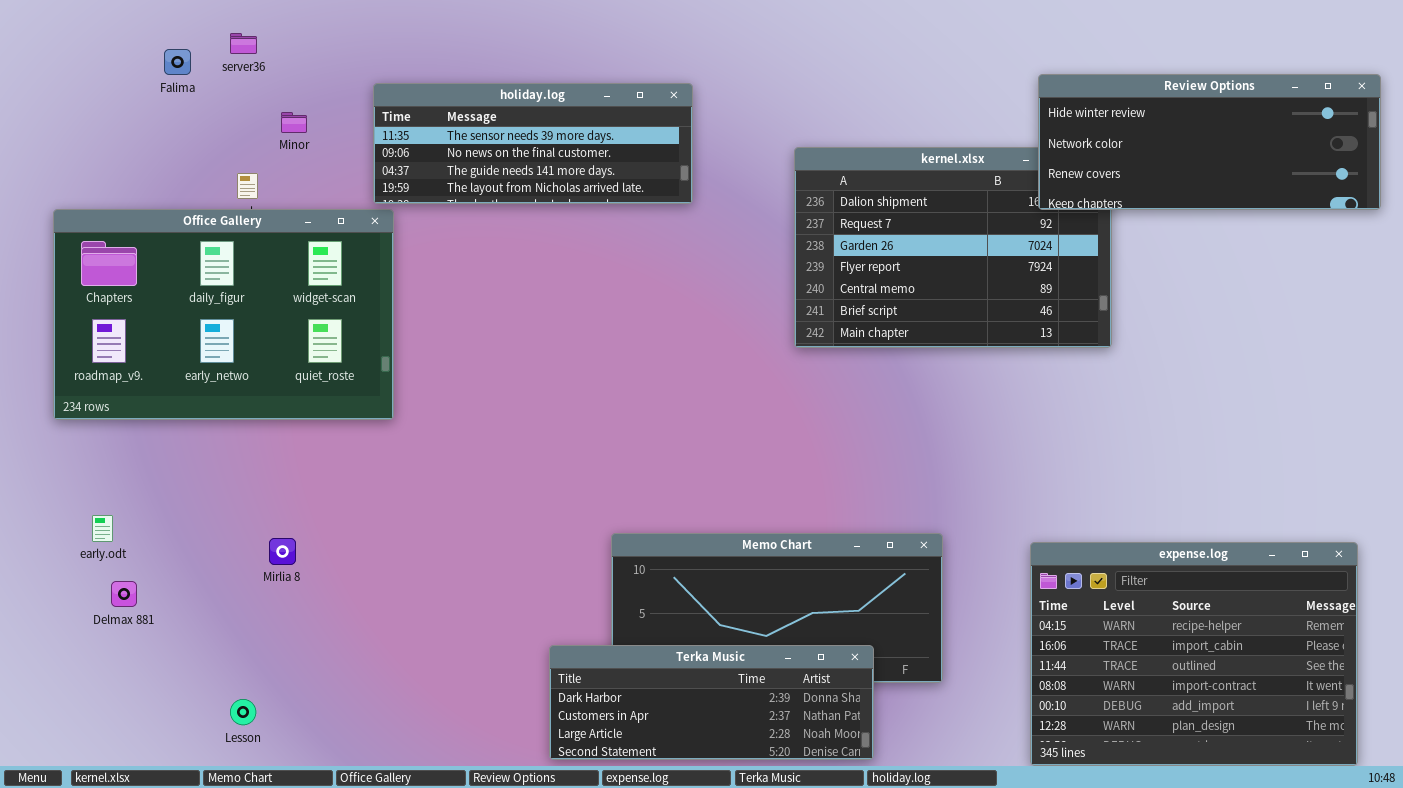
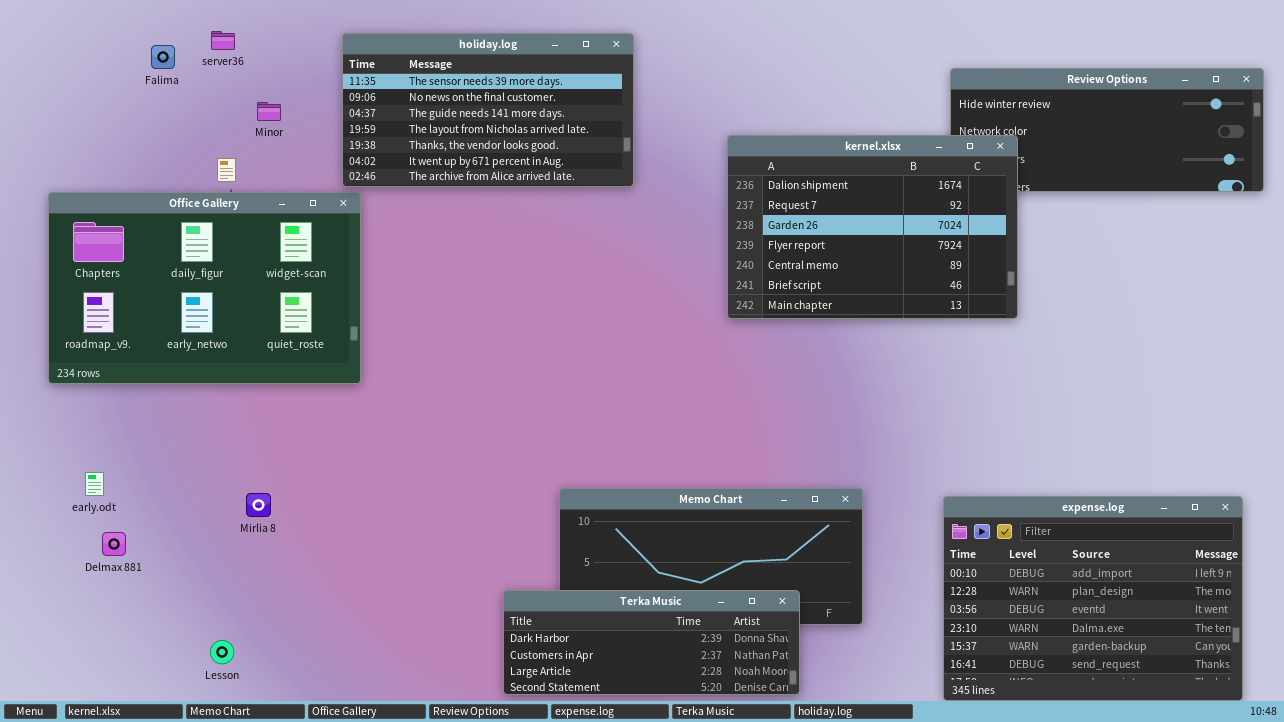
holiday.log: [373,83,693,204] -> [342,33,634,187], resized
kernel.xlsx: [794,147,1112,348] -> [727,135,1018,319], raised
expense.log: [1030,542,1358,766] -> [943,496,1243,701], scrolled down 4 rows

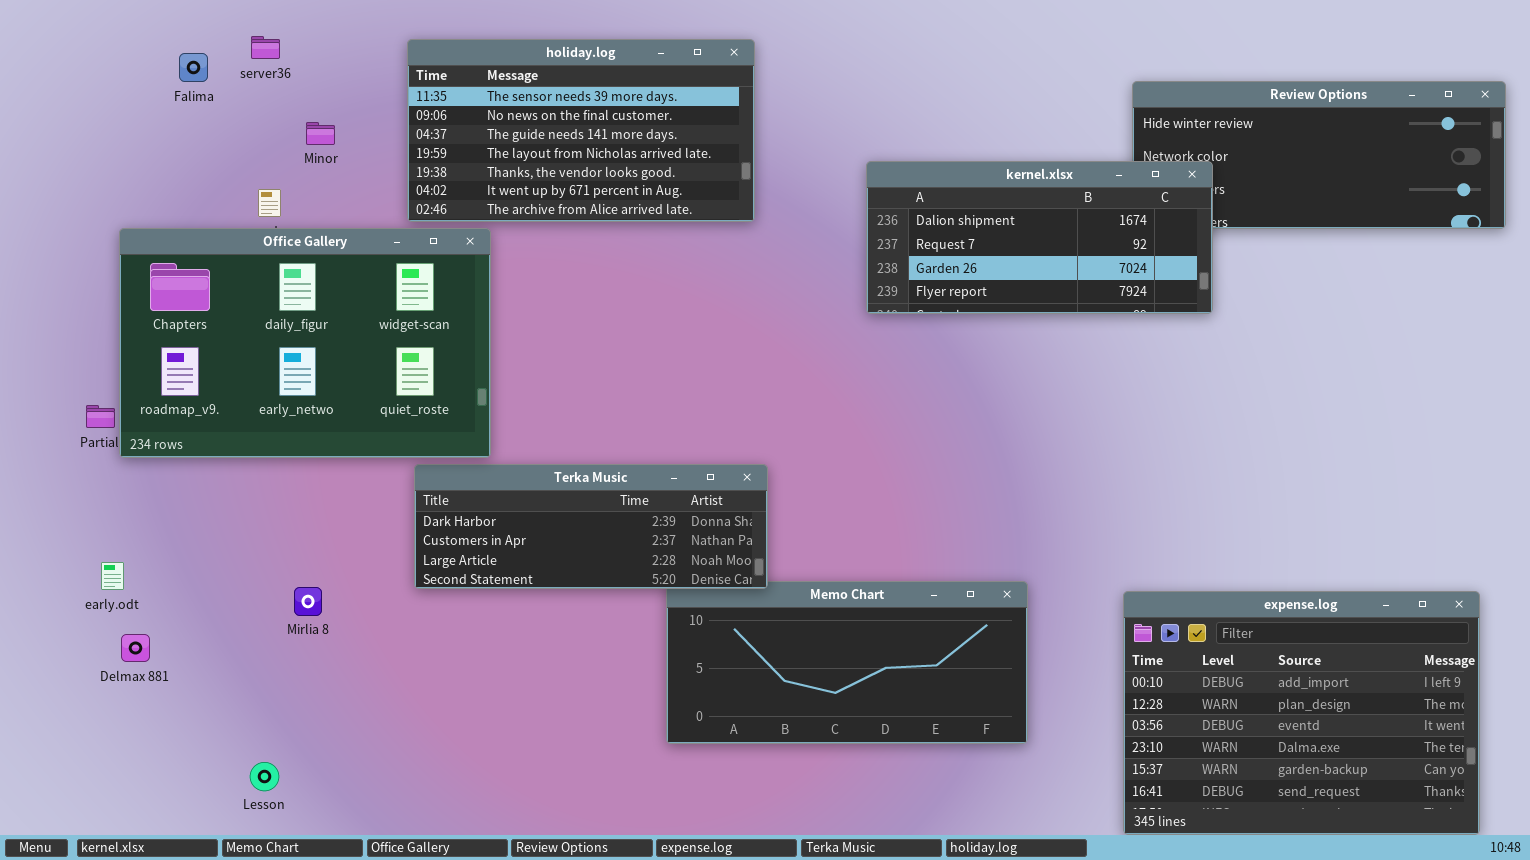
kernel.xlsx: [727,135,1018,319] -> [866,161,1213,314], resized
Office Gallery: [48,192,361,384] -> [119,228,491,458], moved
Terka Music: [503,590,800,695] -> [414,464,768,589], moved

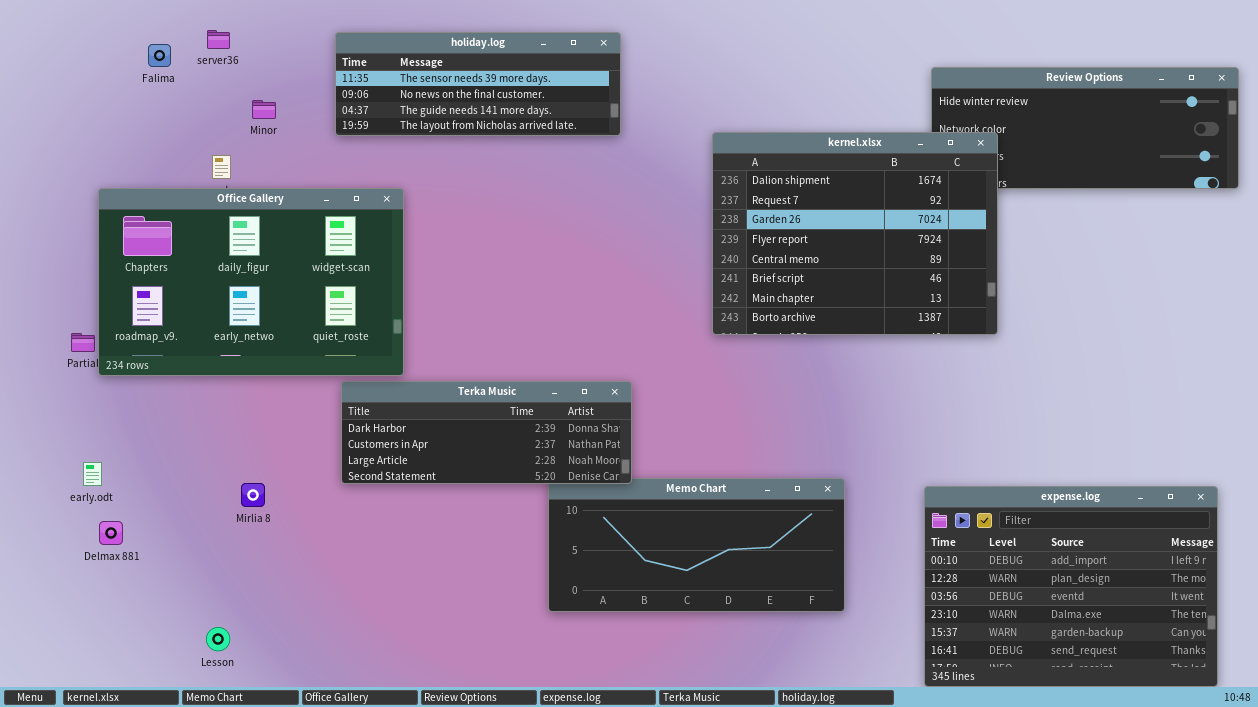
holiday.log: [407,39,755,222] -> [335,32,621,136], resized
kernel.xlsx: [866,161,1213,314] -> [712,132,998,335], resized

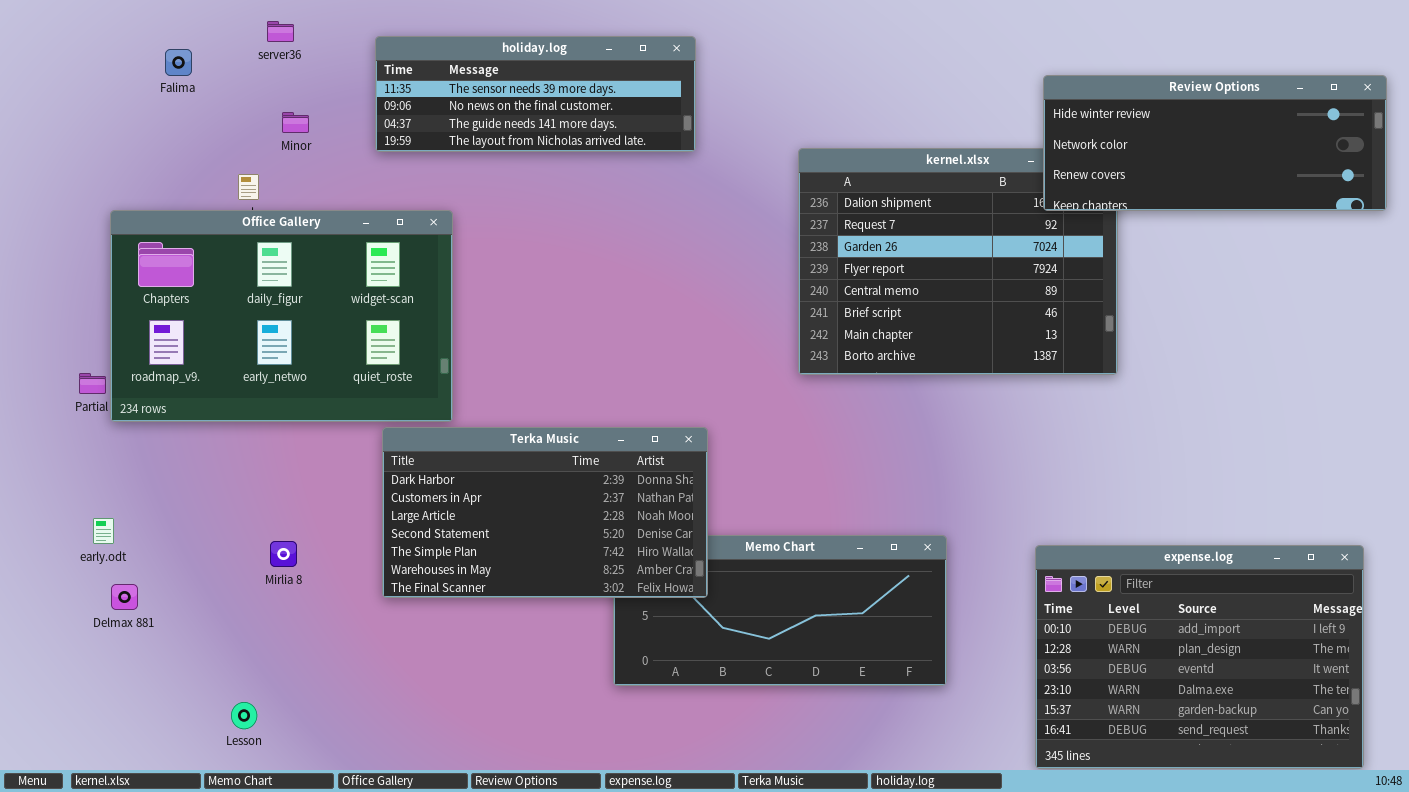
server36: [207,30,230,49] -> [267,21,294,42], moved
Review Options: [931,67,1239,189] -> [1043,75,1387,211], raised
Terka Music: [341,381,632,484] -> [382,427,708,598], resized

